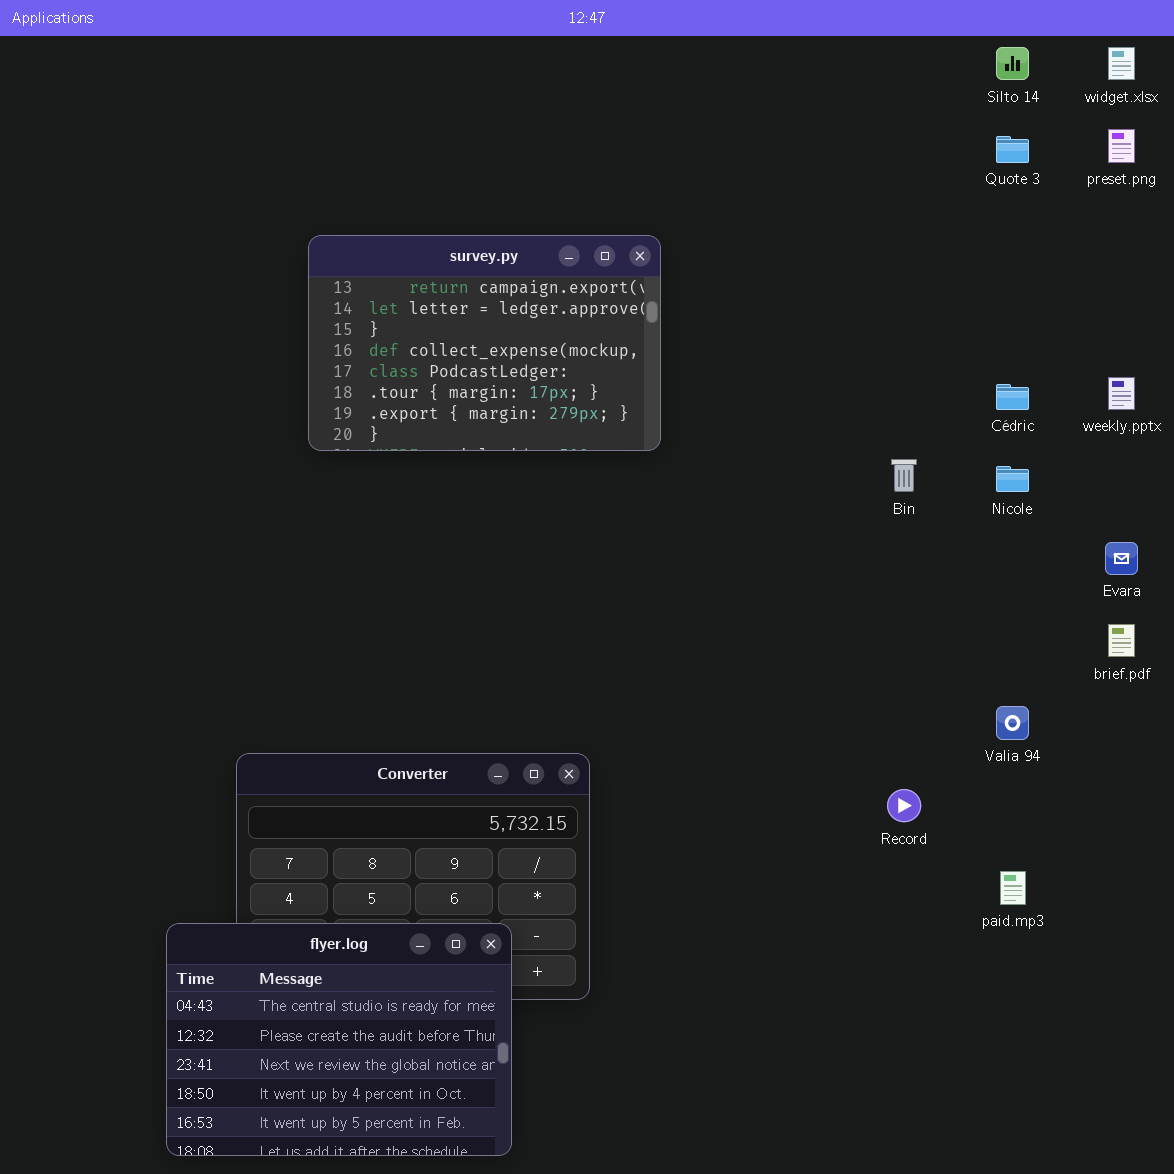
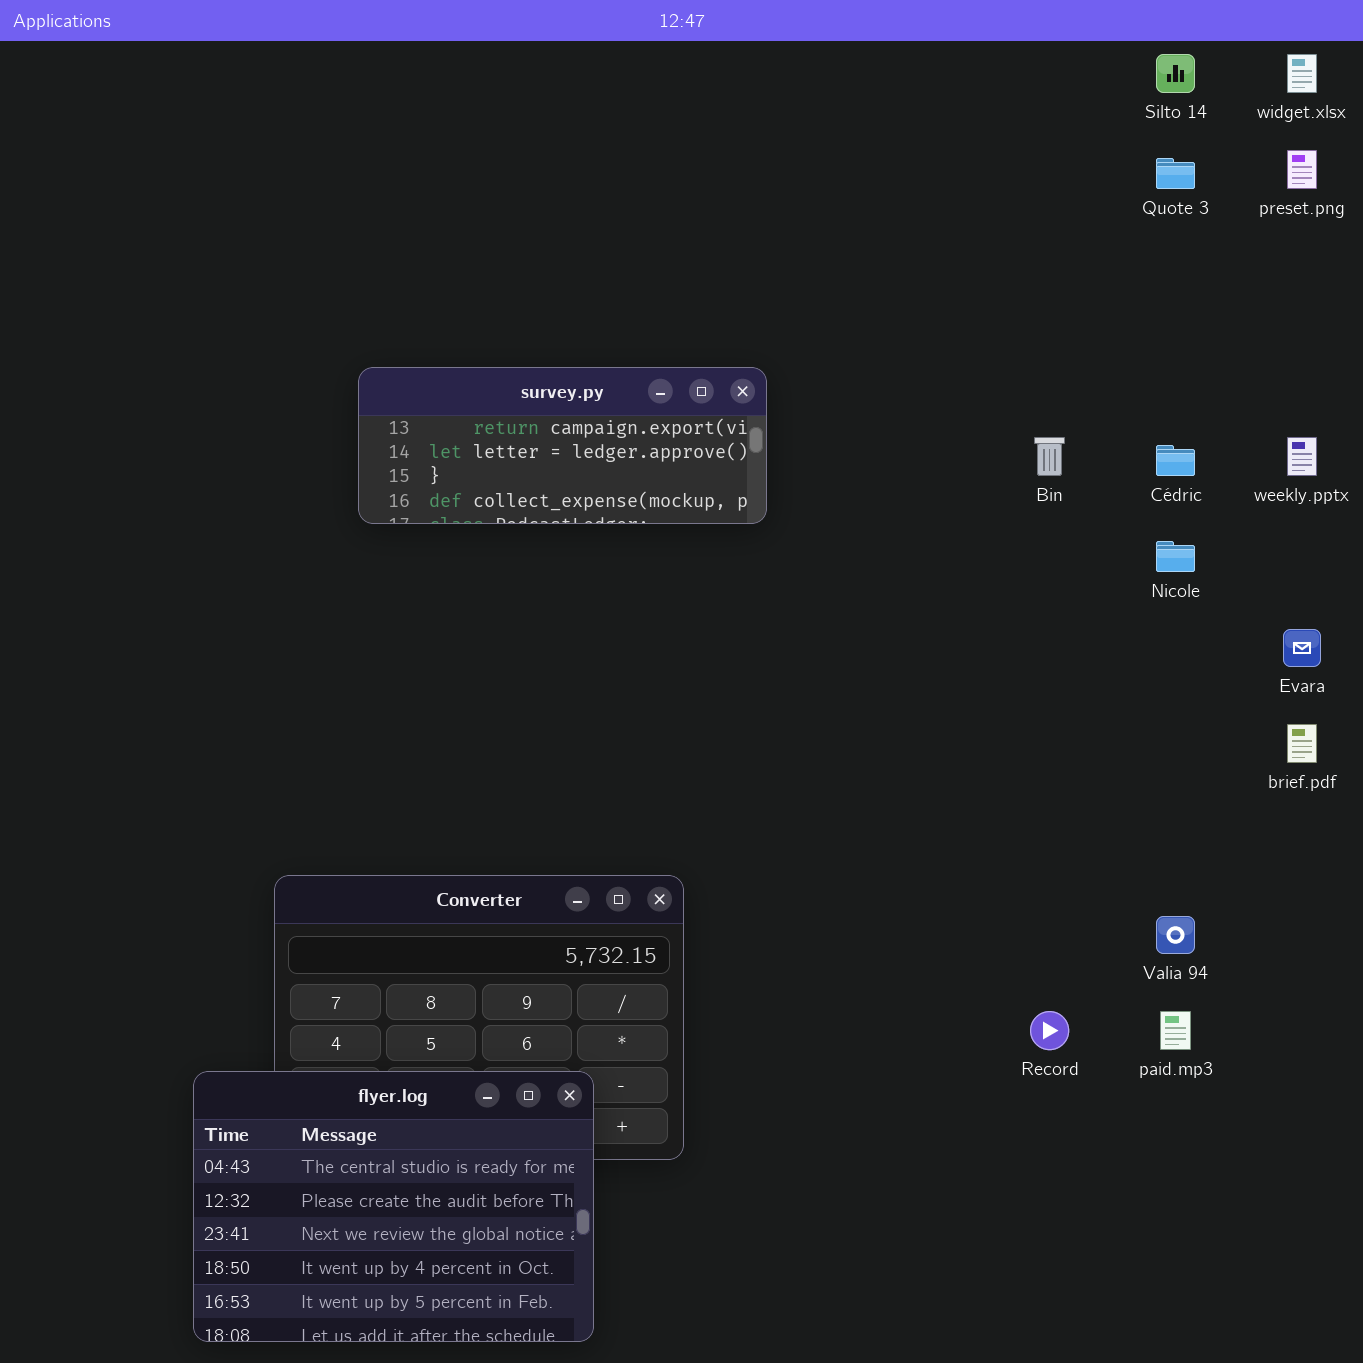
survey.py: [308,235,661,451] -> [358,367,767,524], resized
Bin: [891,459,917,492] -> [1034,437,1065,476], moved
Valia 94: [996,706,1029,740] -> [1156,916,1195,954], moved
Record: [887,789,921,822] -> [1030,1011,1069,1050], moved

